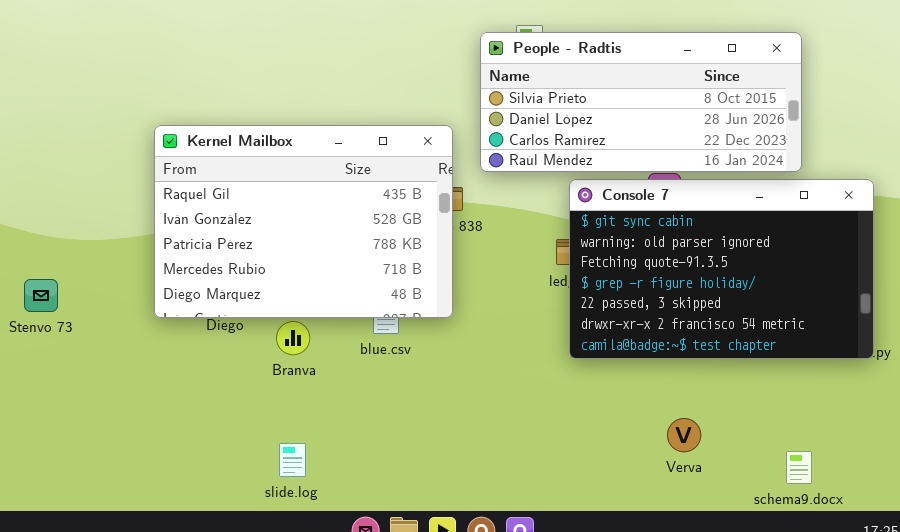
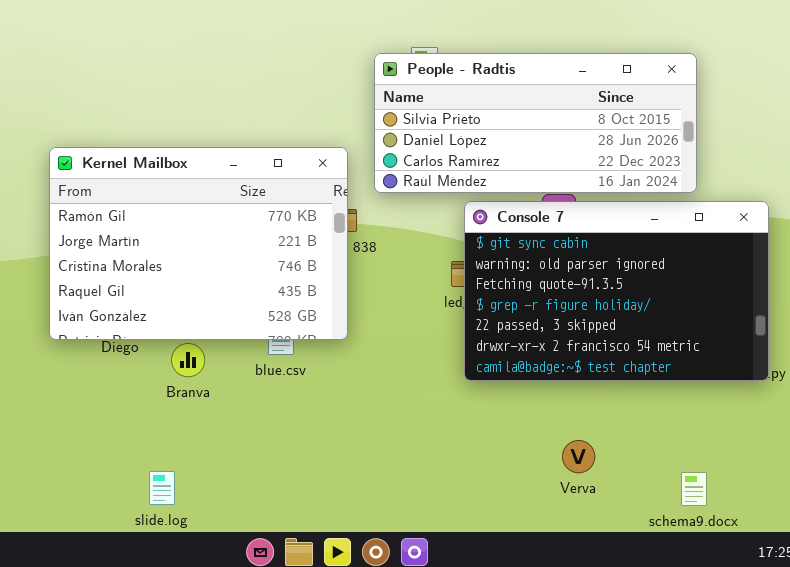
Kernel Mailbox: [154,125,453,318] -> [49,147,348,340], scrolled up 3 rows
slide.log: [279,443,306,477] -> [149,471,175,505], moved

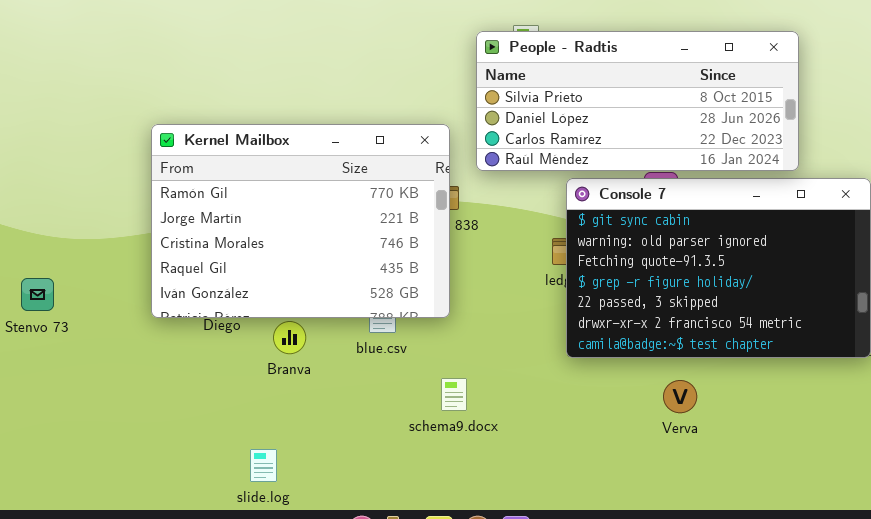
Verva: [562,440,595,473] -> [663,380,697,413], moved
schema9.docx: [681,472,707,506] -> [441,378,467,411], moved

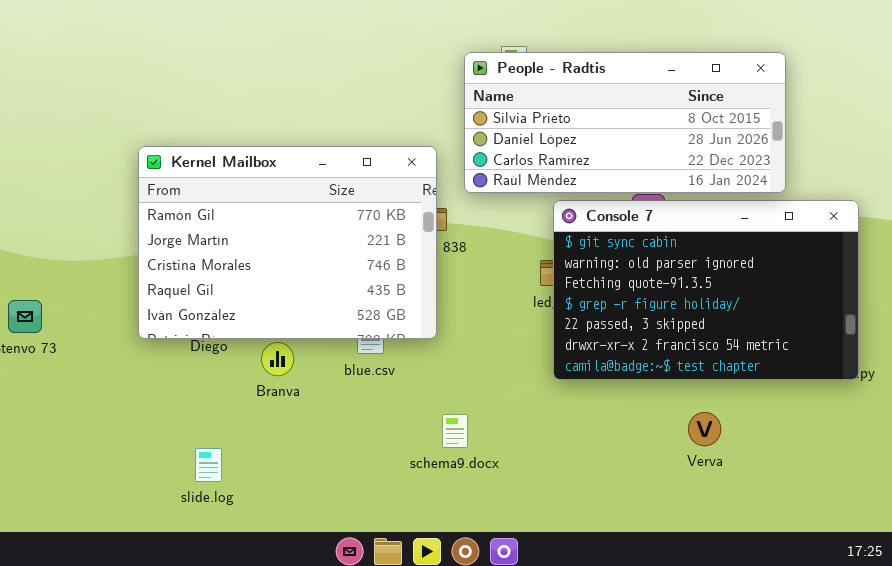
schema9.docx: [441,378,467,411] -> [442,414,468,448], moved
Verva: [663,380,697,413] -> [688,412,721,446], moved
slide.log: [250,449,277,482] -> [195,448,222,482], moved

